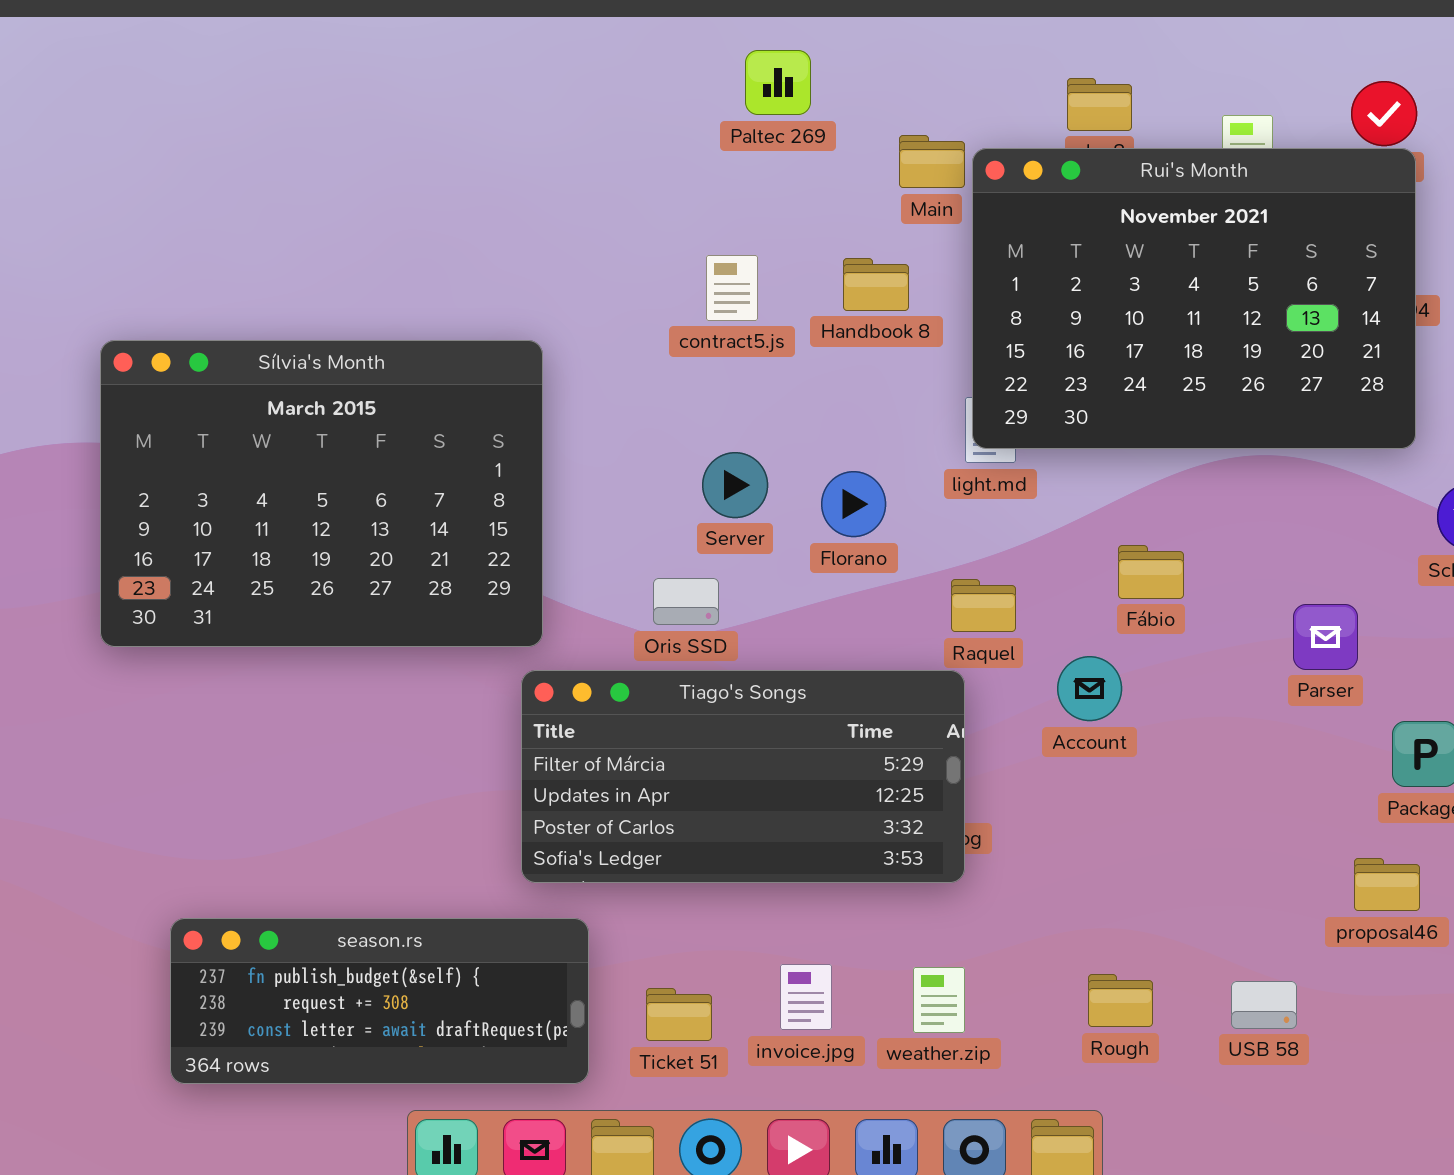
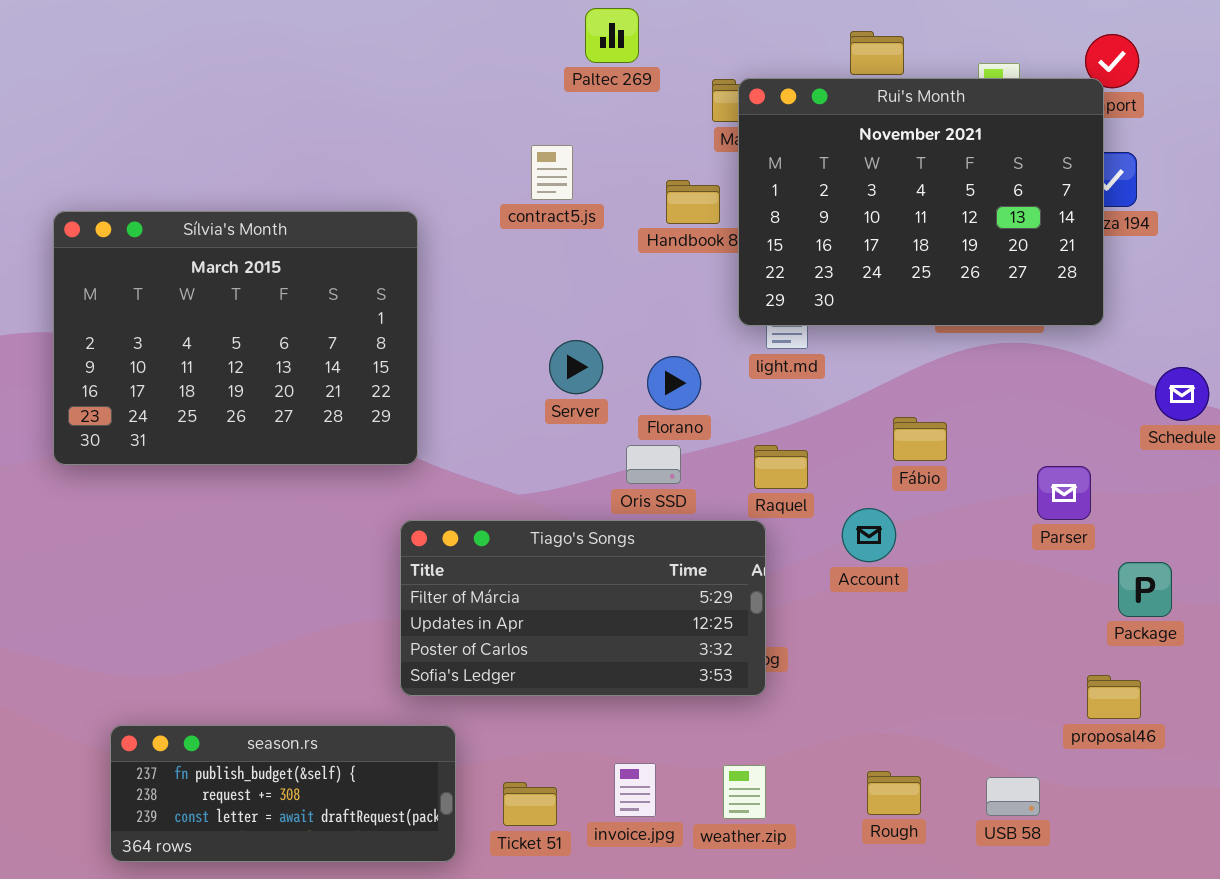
Rui's Month: [972,148,1416,449] -> [738,78,1104,326], moved
contract5.js: [706,255,758,321] -> [531,145,573,200], moved
Sílvia's Month: [100,340,543,647] -> [53,211,418,465], moved
Oris SSD: [653,578,719,625] -> [626,445,681,484], moved

